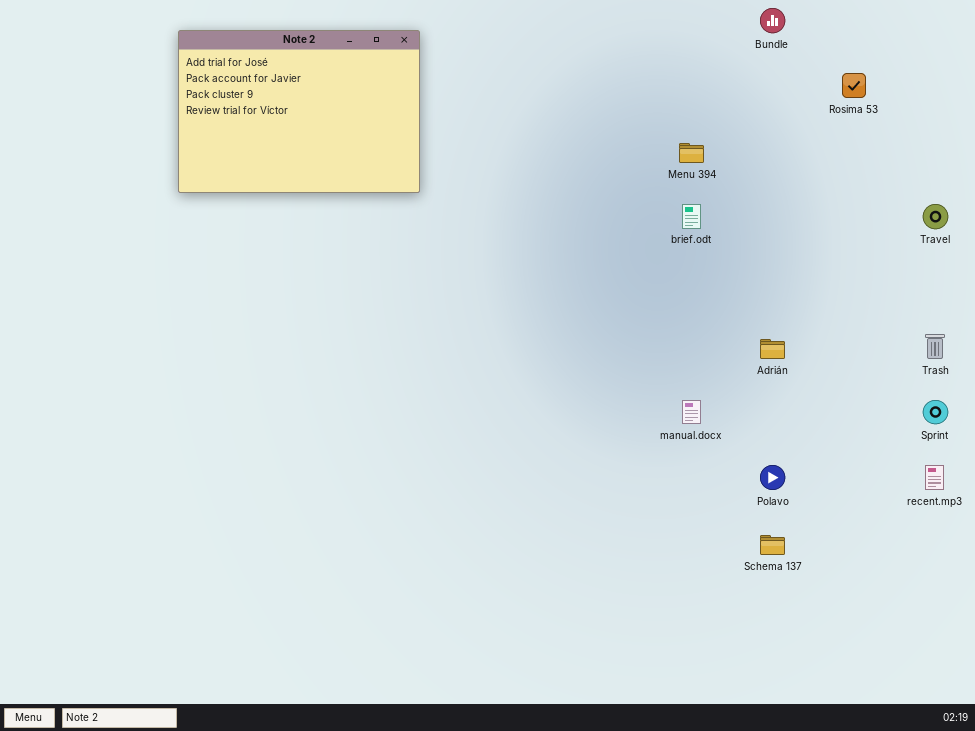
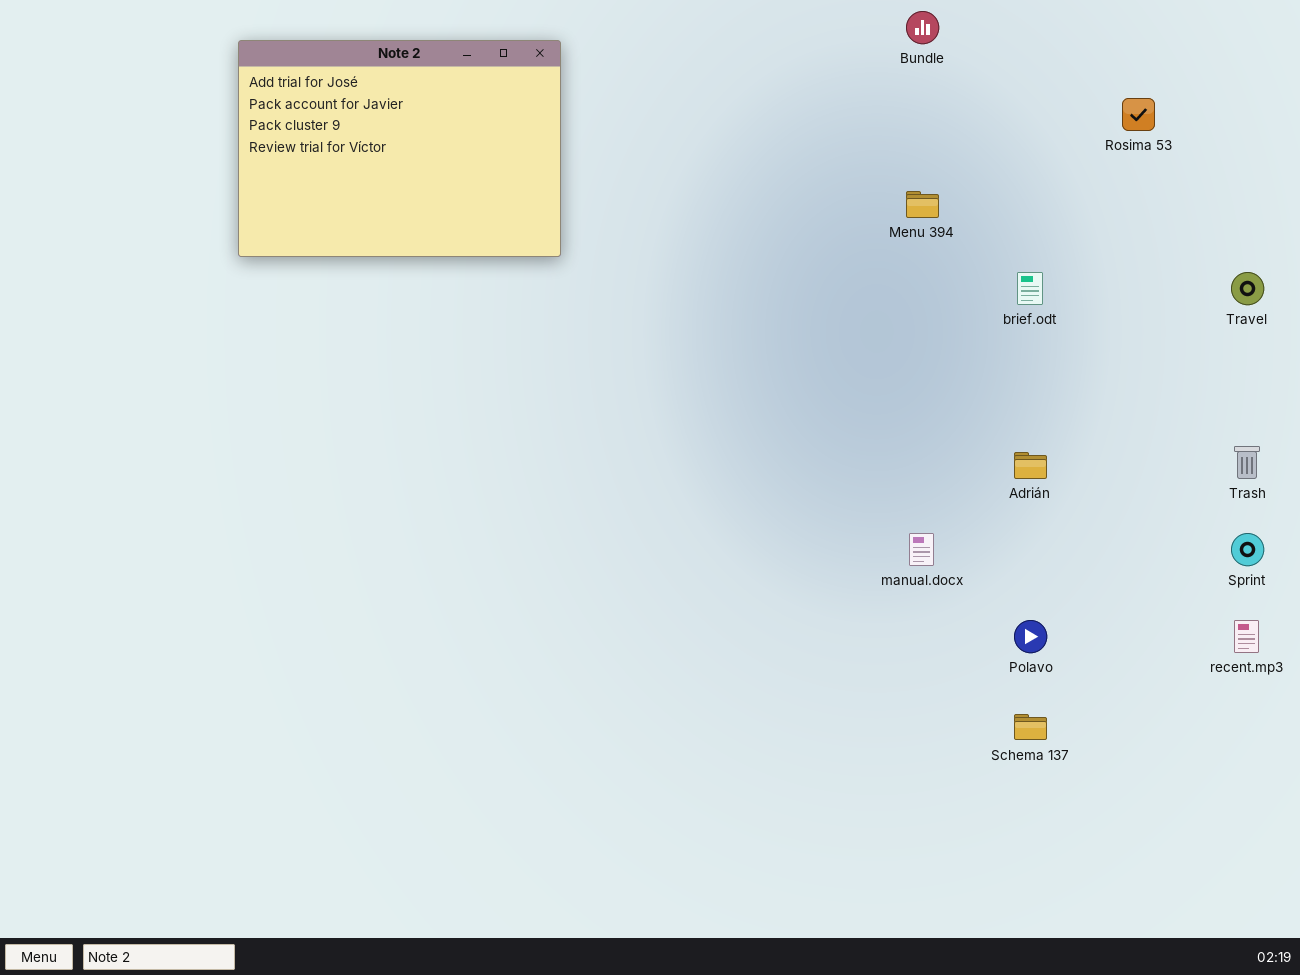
Bundle: [760,8,785,33] -> [906,11,939,44], moved
brief.odt: [682,204,701,229] -> [1017,272,1043,305], moved

